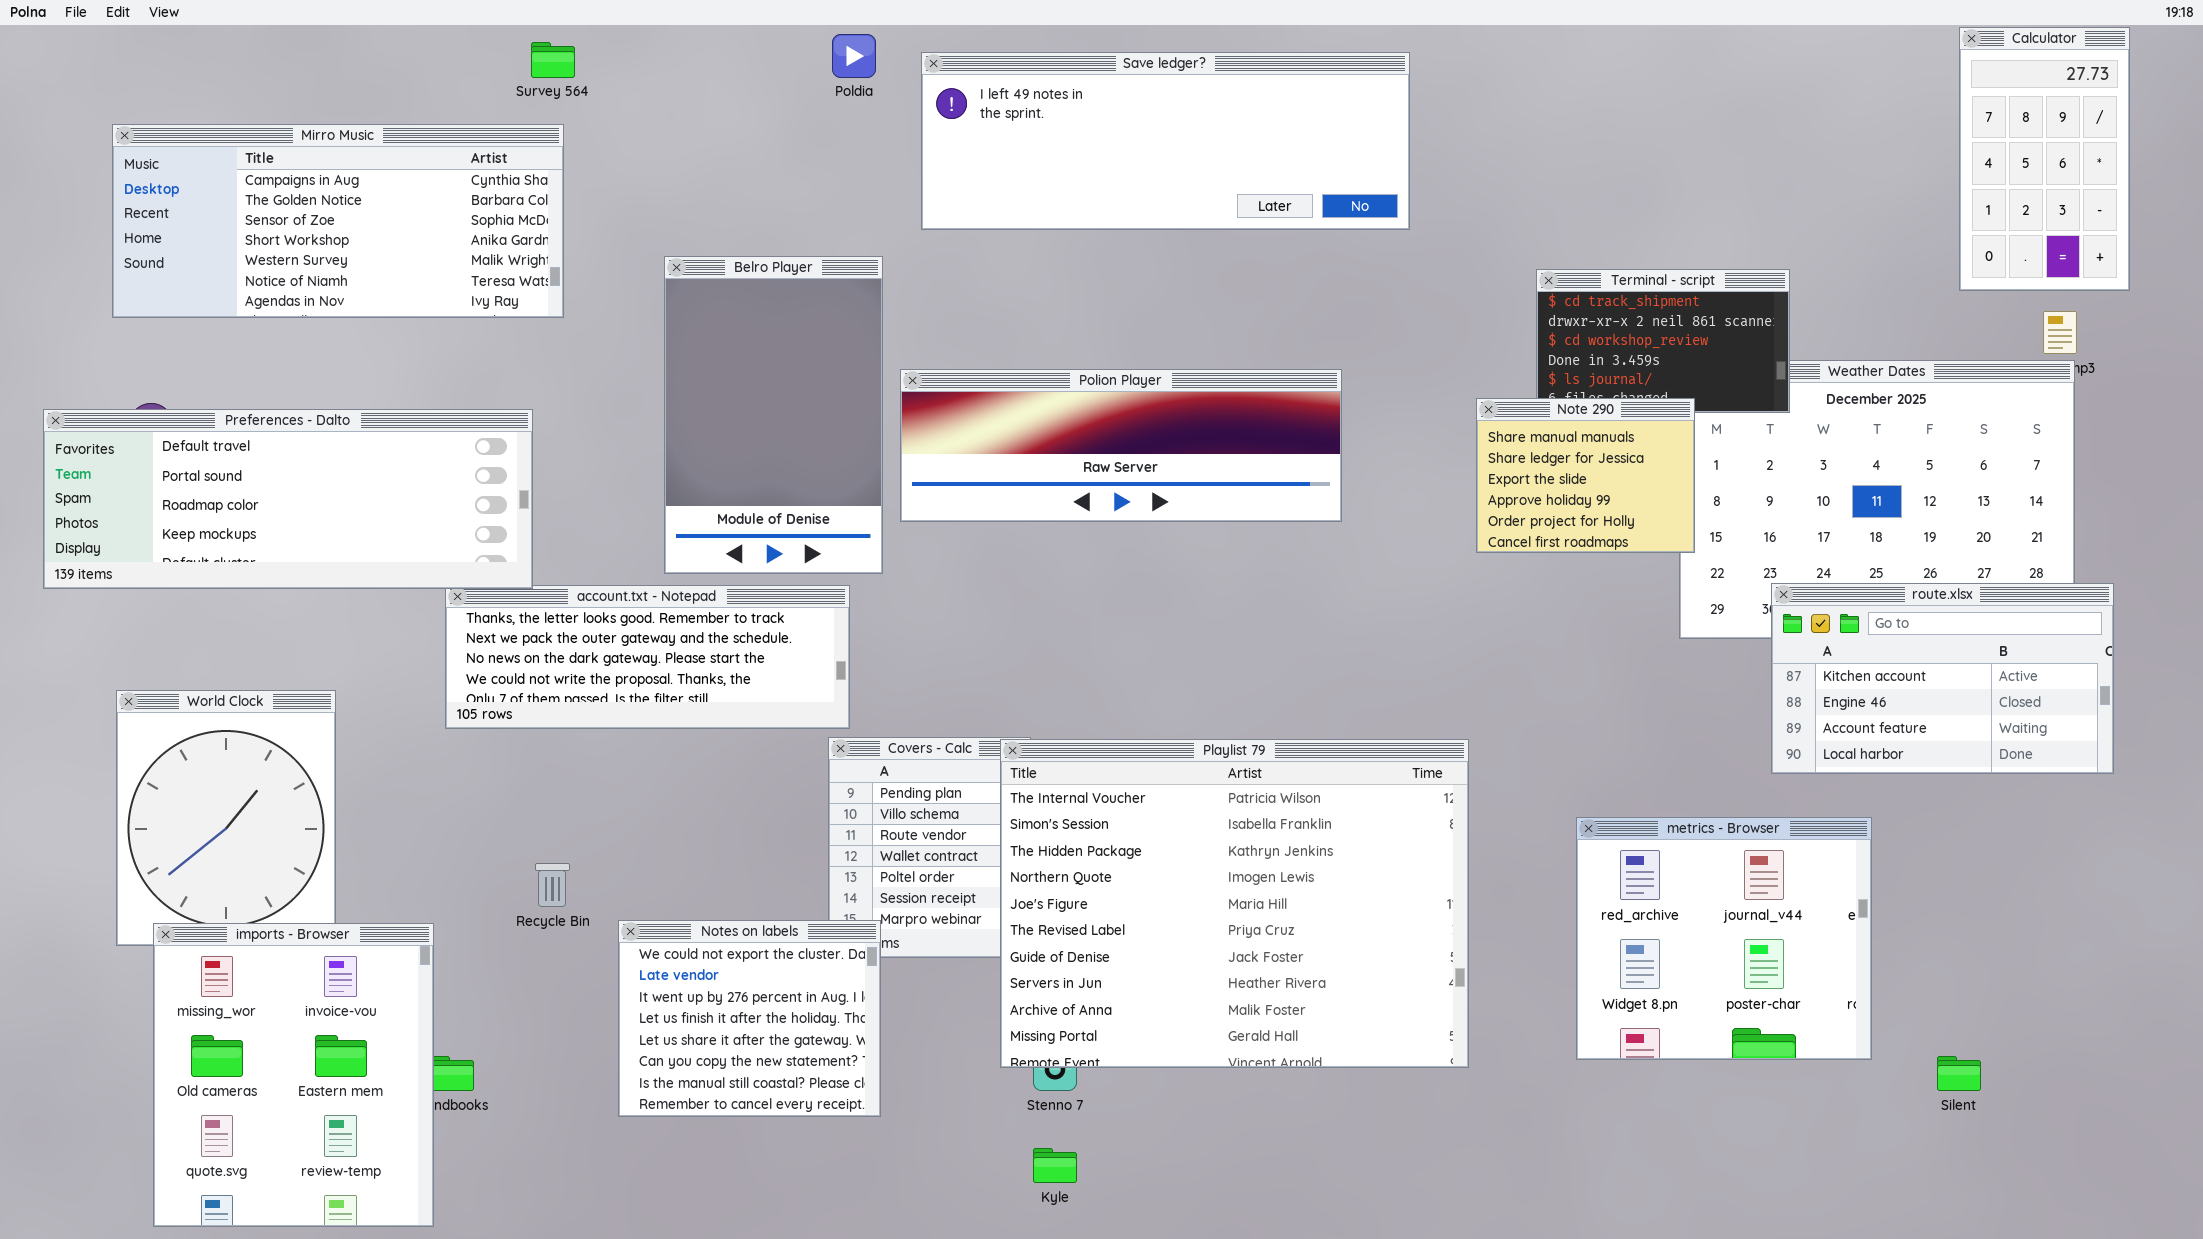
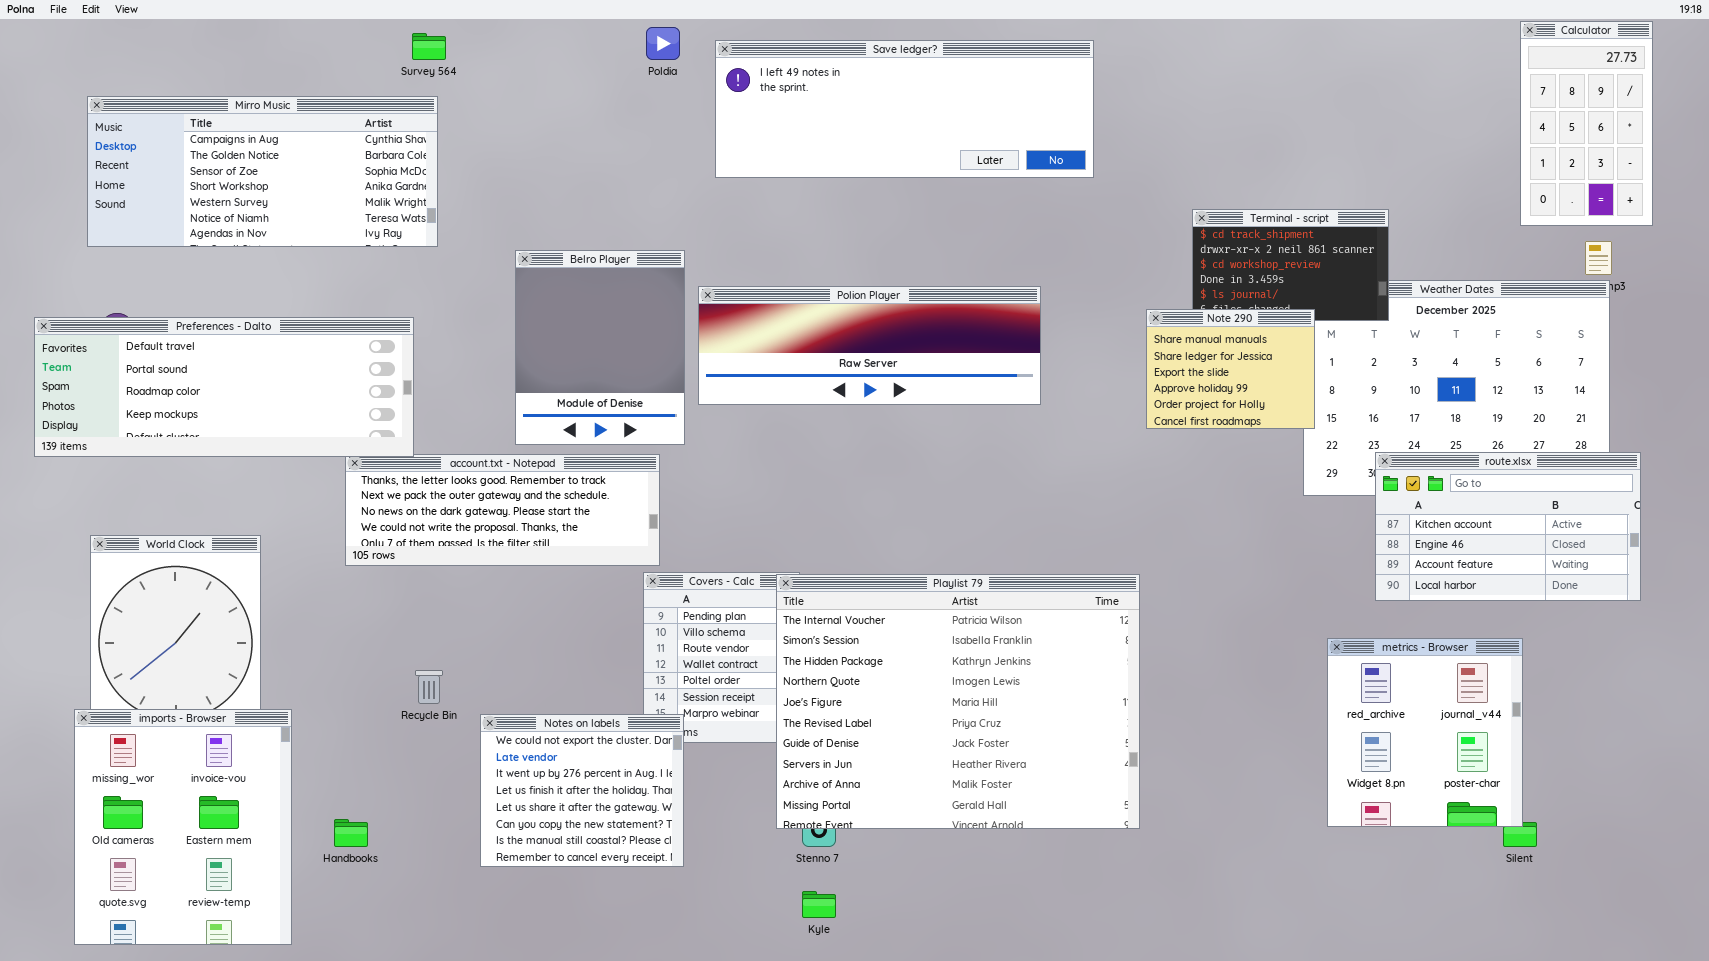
Belro Player: [664,256,883,574] -> [515,250,685,445], resized
metrics - Browser: [1576,817,1872,1060] -> [1327,638,1523,827], moved, resized
imports - Browser: [153,923,434,1227] -> [74,709,292,945], moved

